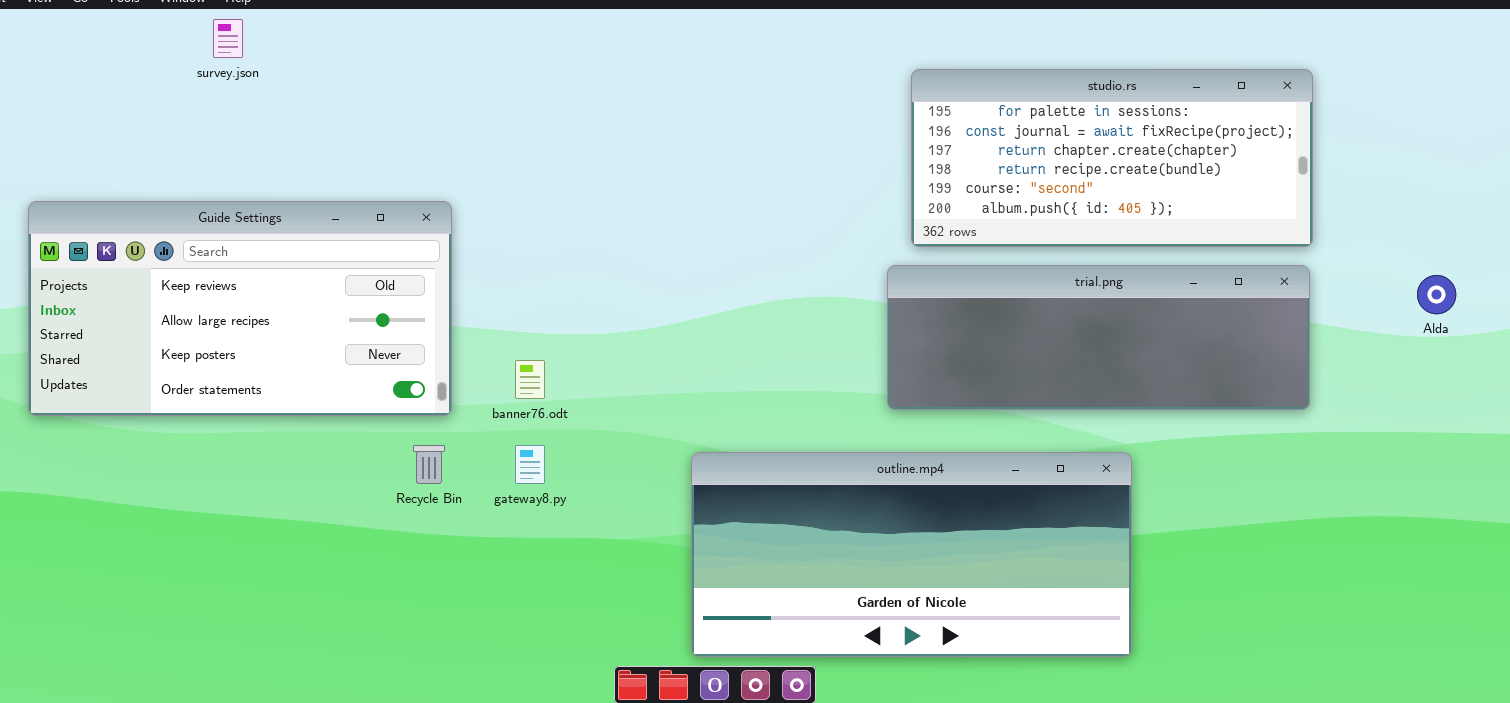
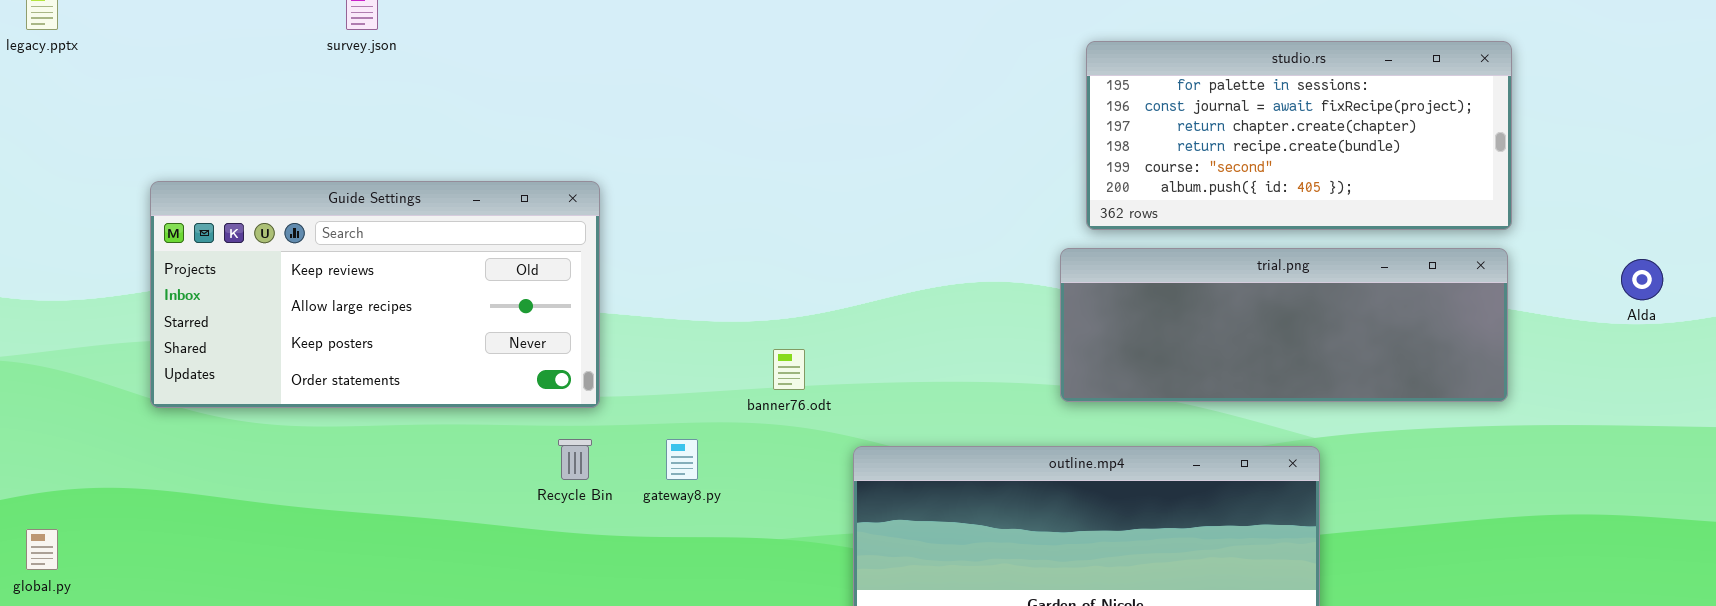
banner76.odt: [515,360,545,399] -> [773,349,805,390], moved

